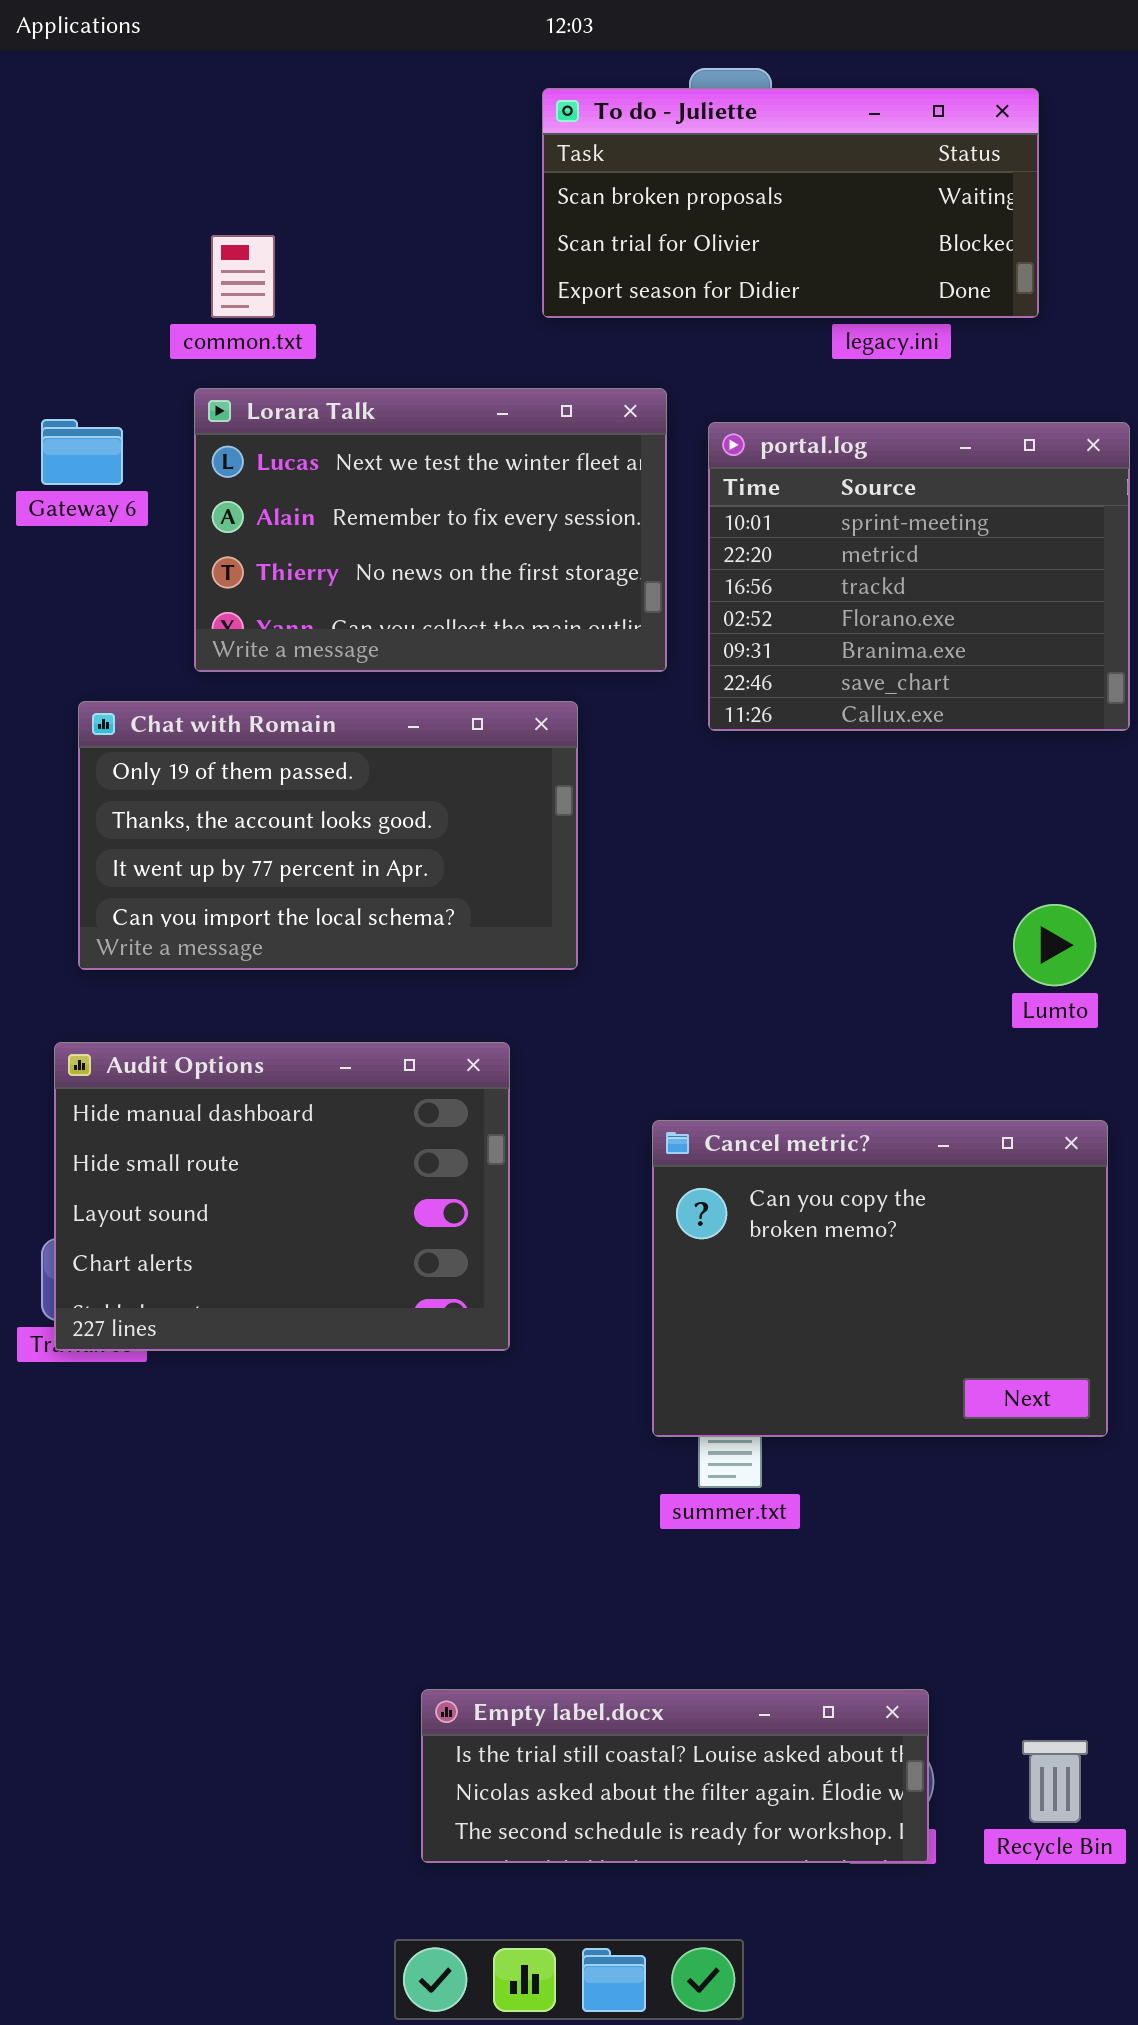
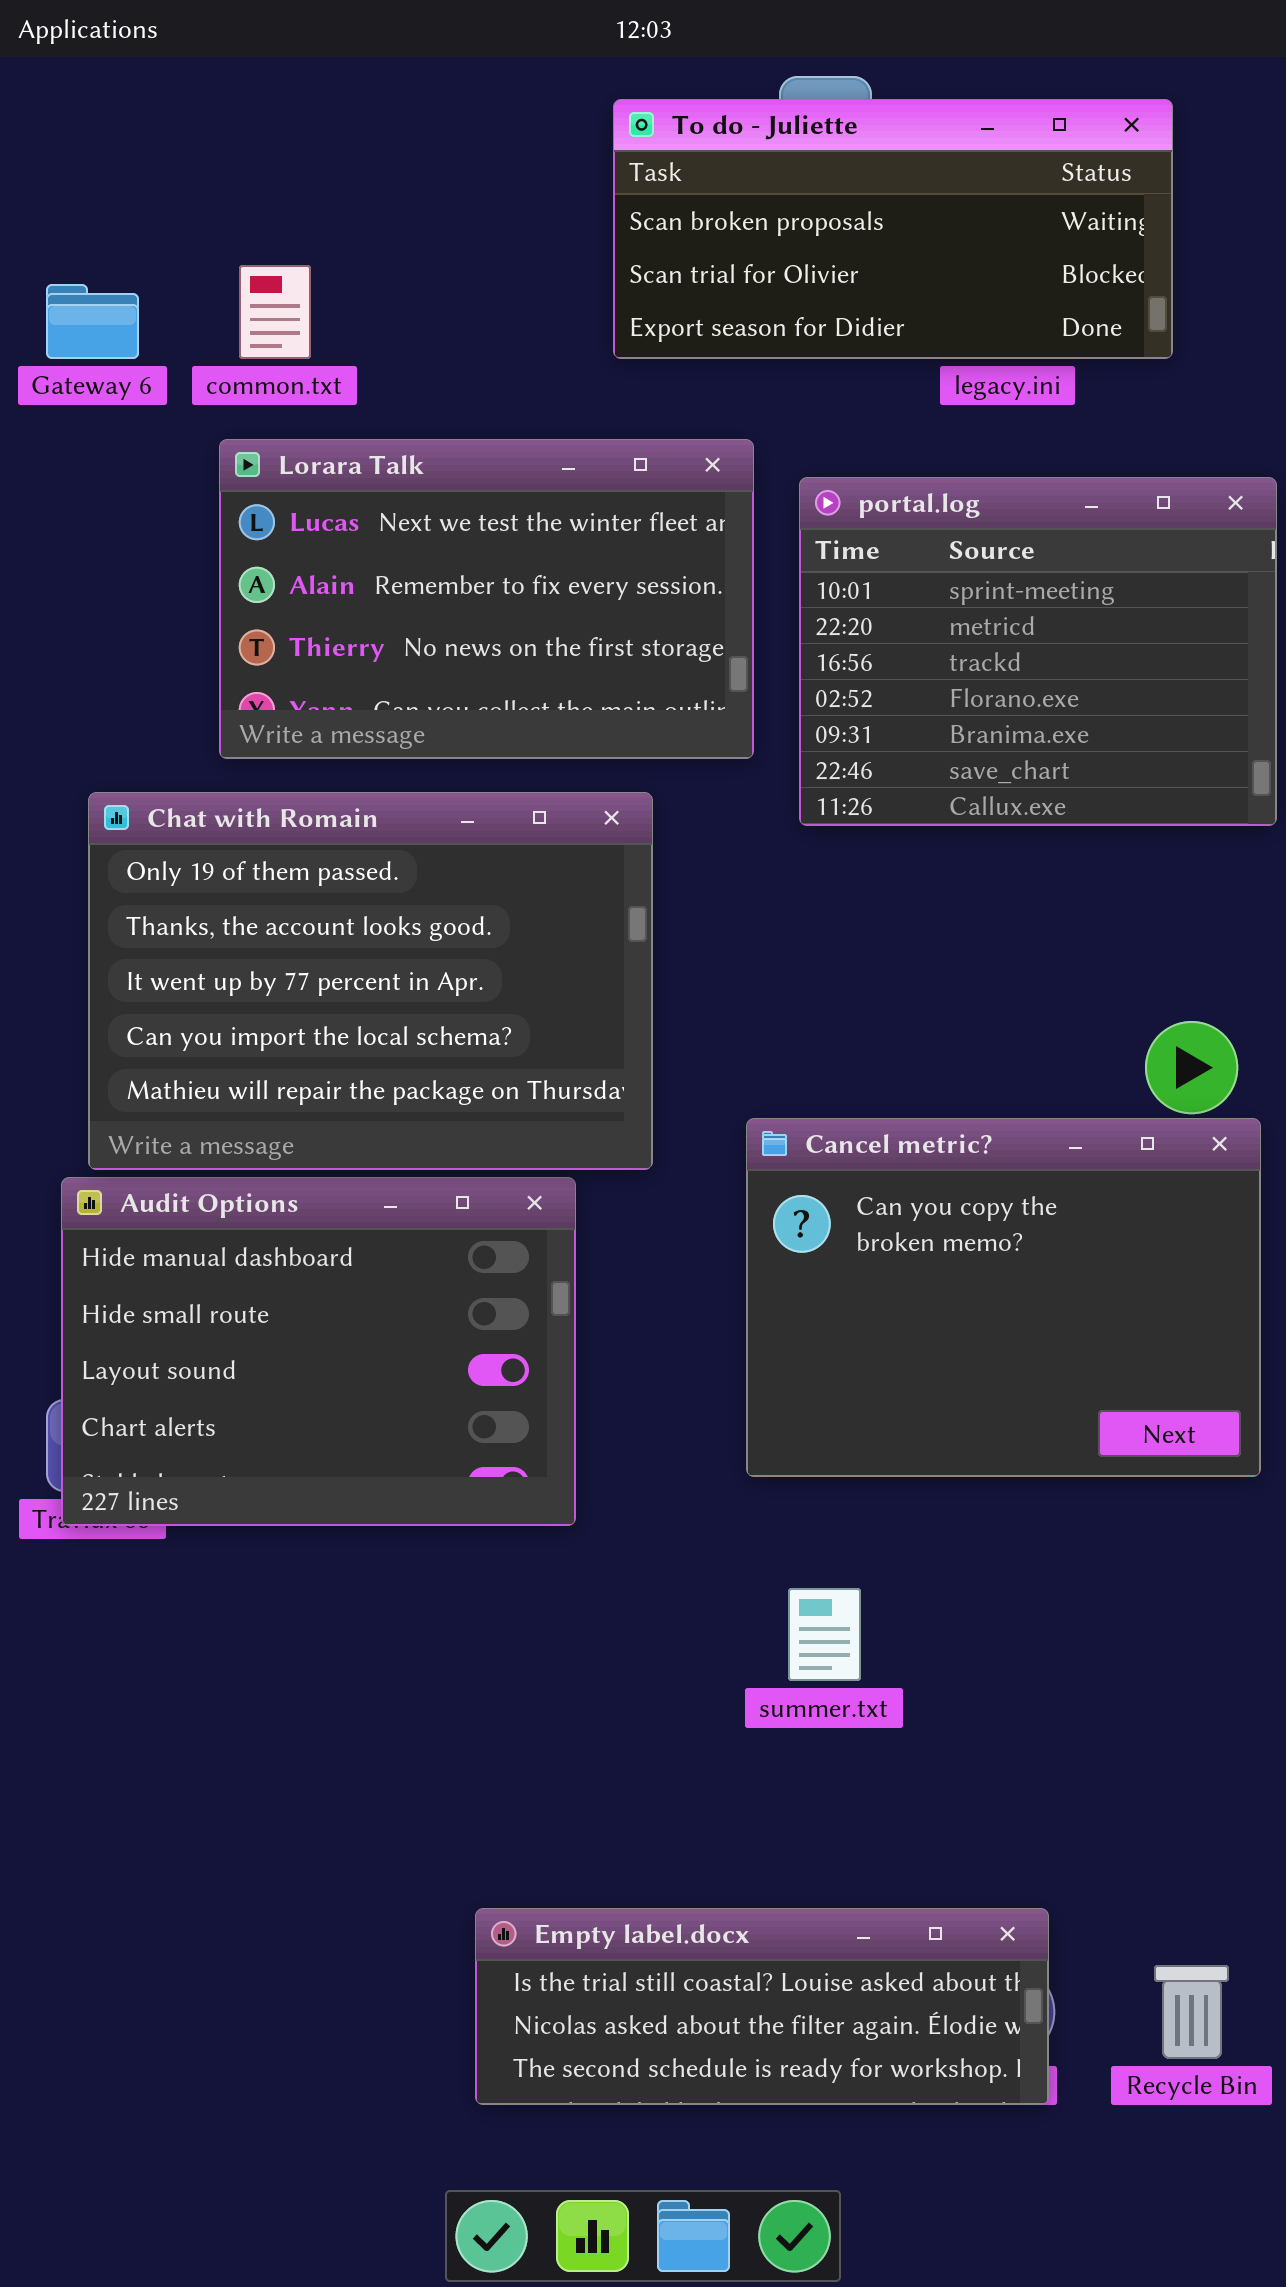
Gateway 6: [41,419,123,485] -> [46,284,139,359], moved
Chat with Romain: [78,701,578,970] -> [88,792,653,1170], resized
Cancel metric?: [652,1120,1108,1437] -> [746,1118,1261,1477], moved

